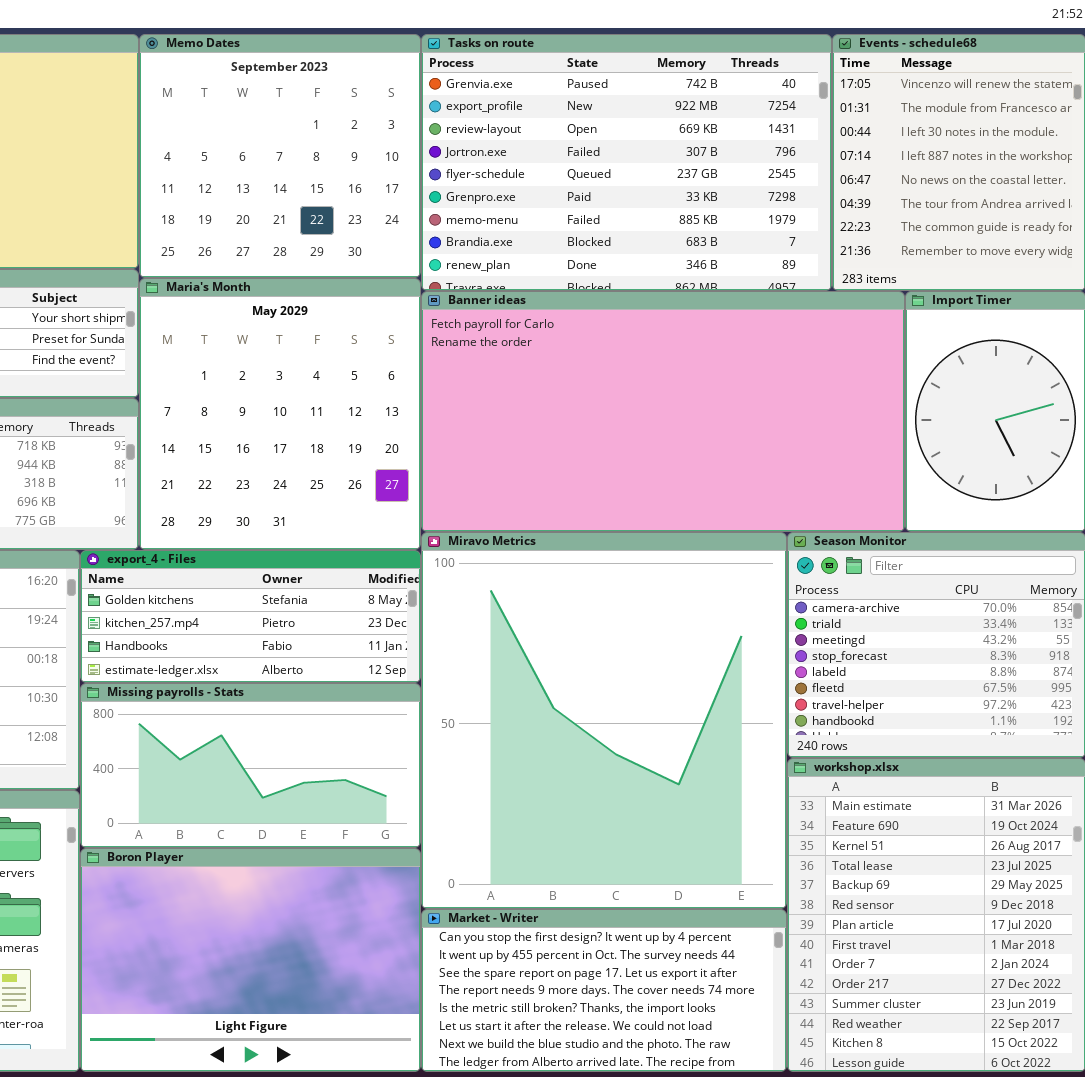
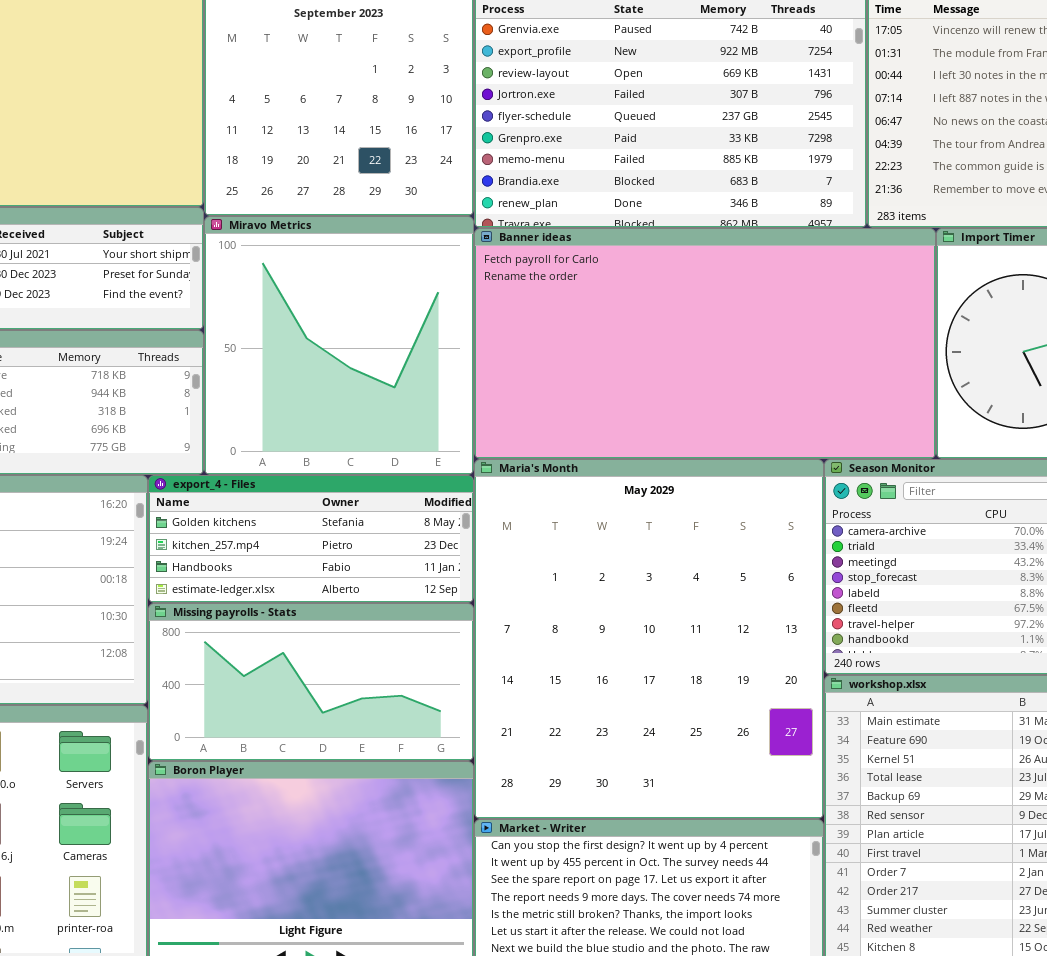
Maria's Month: [139,278,421,550] -> [474,459,824,819], moved, resized
Miravo Metrics: [421,532,787,909] -> [204,216,474,475], moved, resized

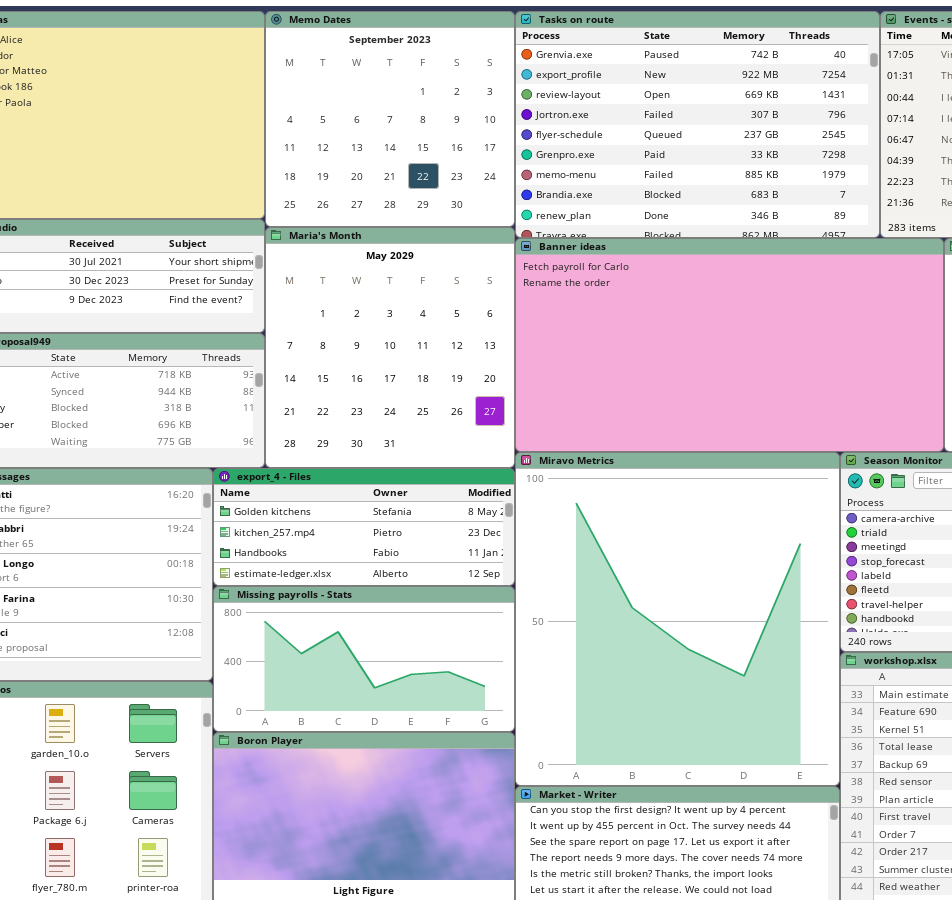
Miravo Metrics: [204,216,474,475] -> [515,452,840,786], moved, resized
Maria's Month: [474,459,824,819] -> [265,227,515,468], moved, resized

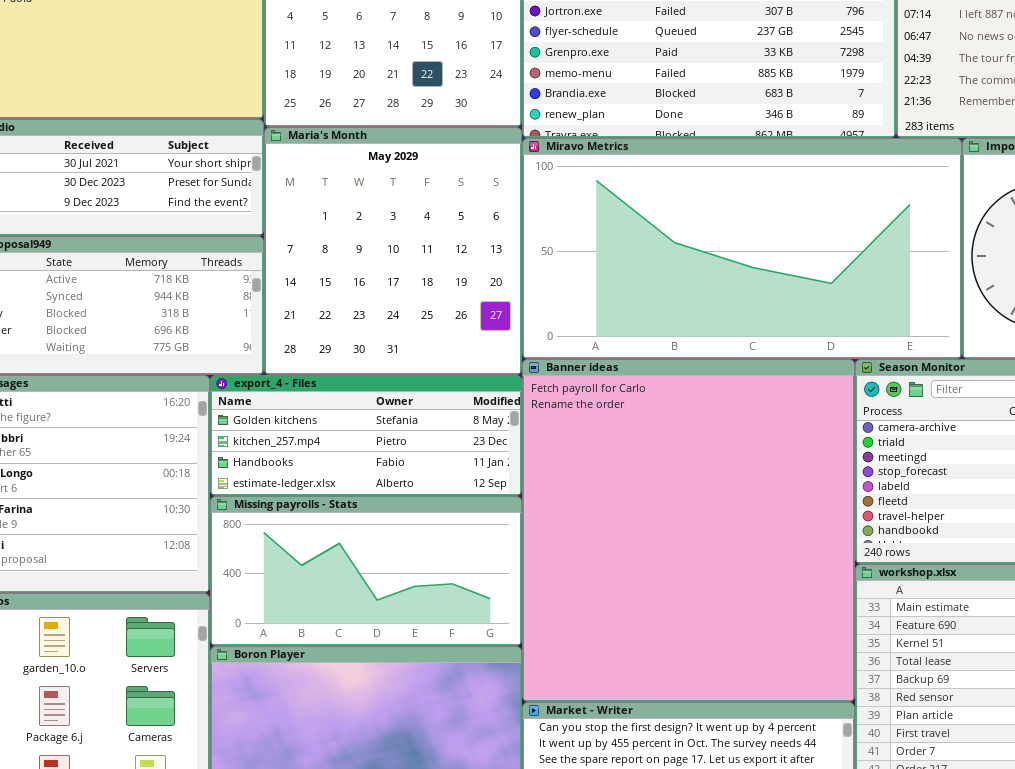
Banner ideas: [515,238,944,452] -> [522,359,855,702], moved, resized
Miravo Metrics: [515,452,840,786] -> [522,138,962,359], moved, resized

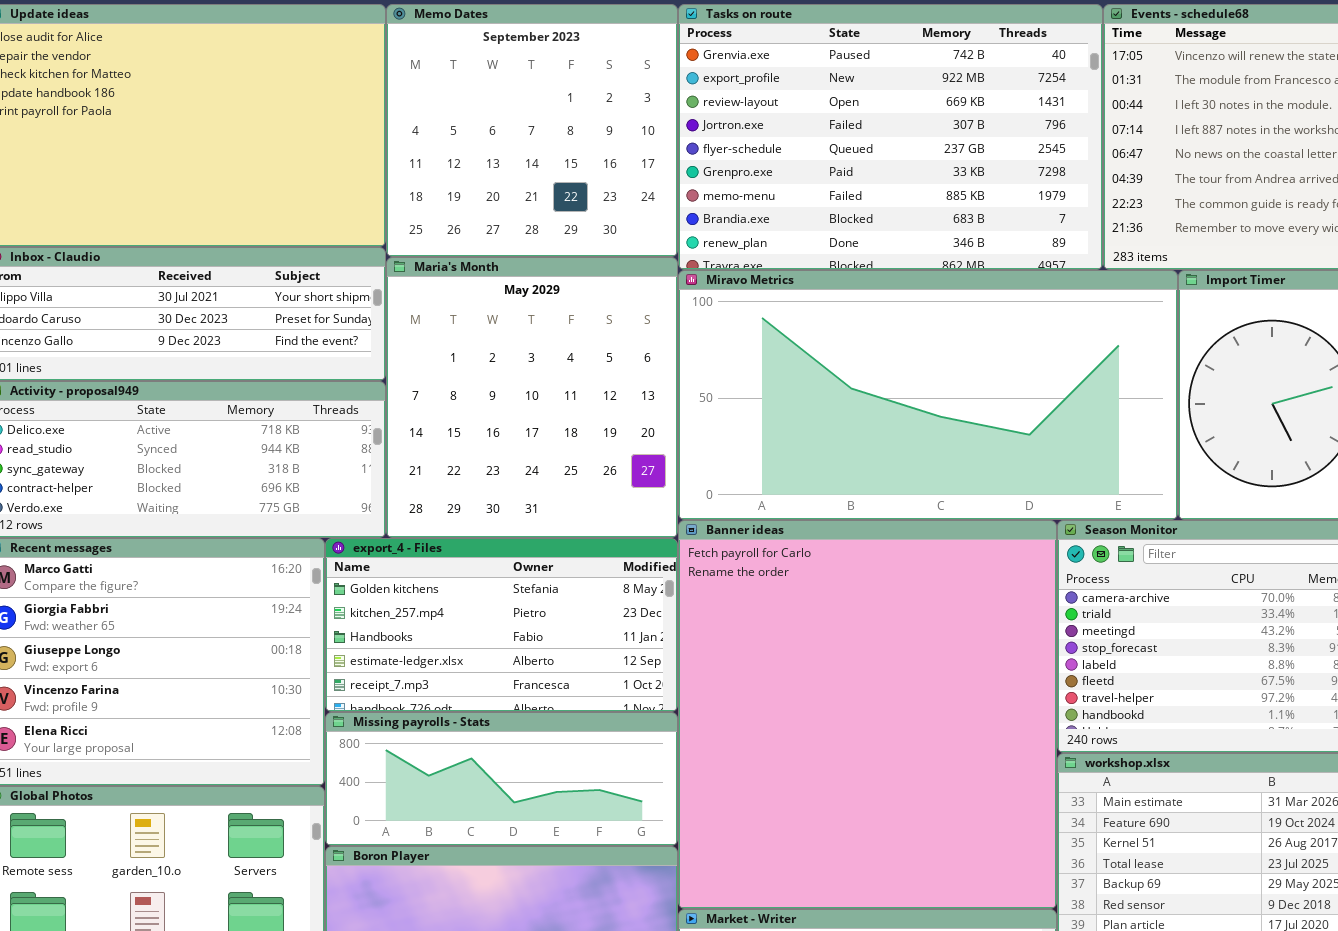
export_4 - Files: [210,375,522,496] -> [325,538,678,712], resized
Missing payrolls - Stats: [210,496,522,646] -> [325,712,678,846], resized

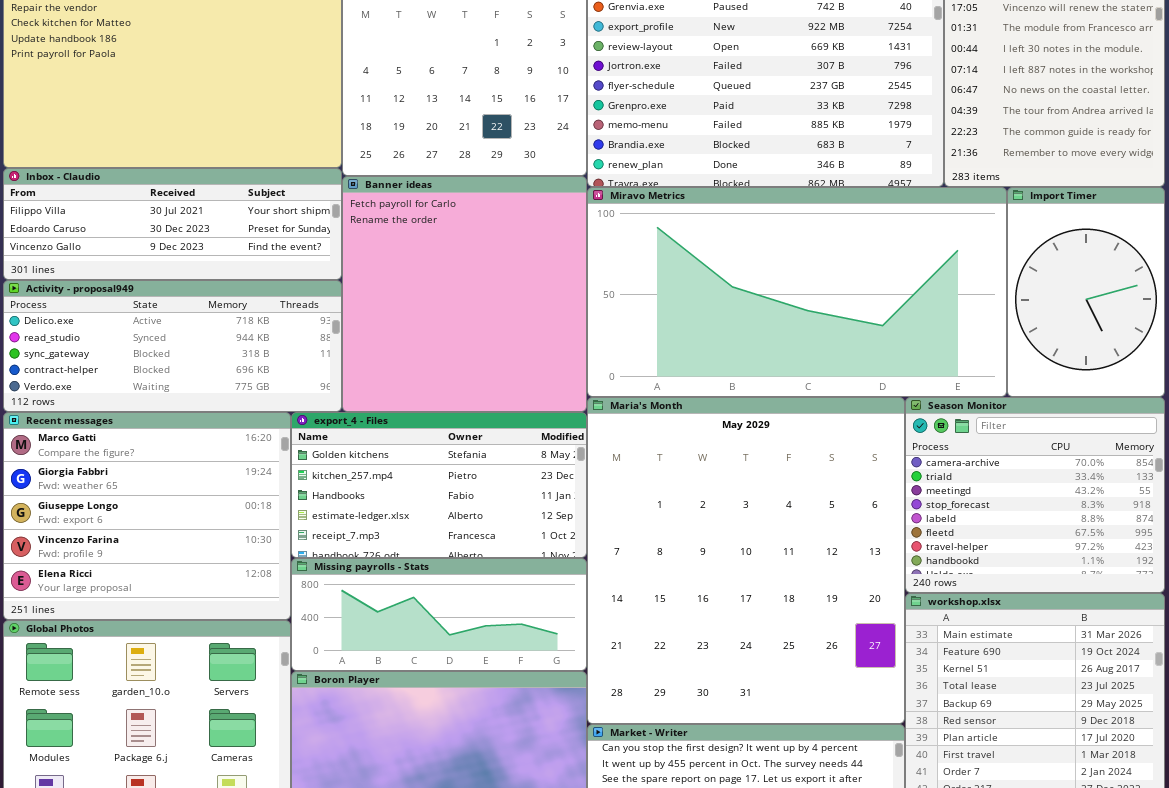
Maria's Month: [386,257,678,538] -> [587,397,905,724], moved, resized
Banner ideas: [678,520,1057,909] -> [342,176,587,412], moved, resized

